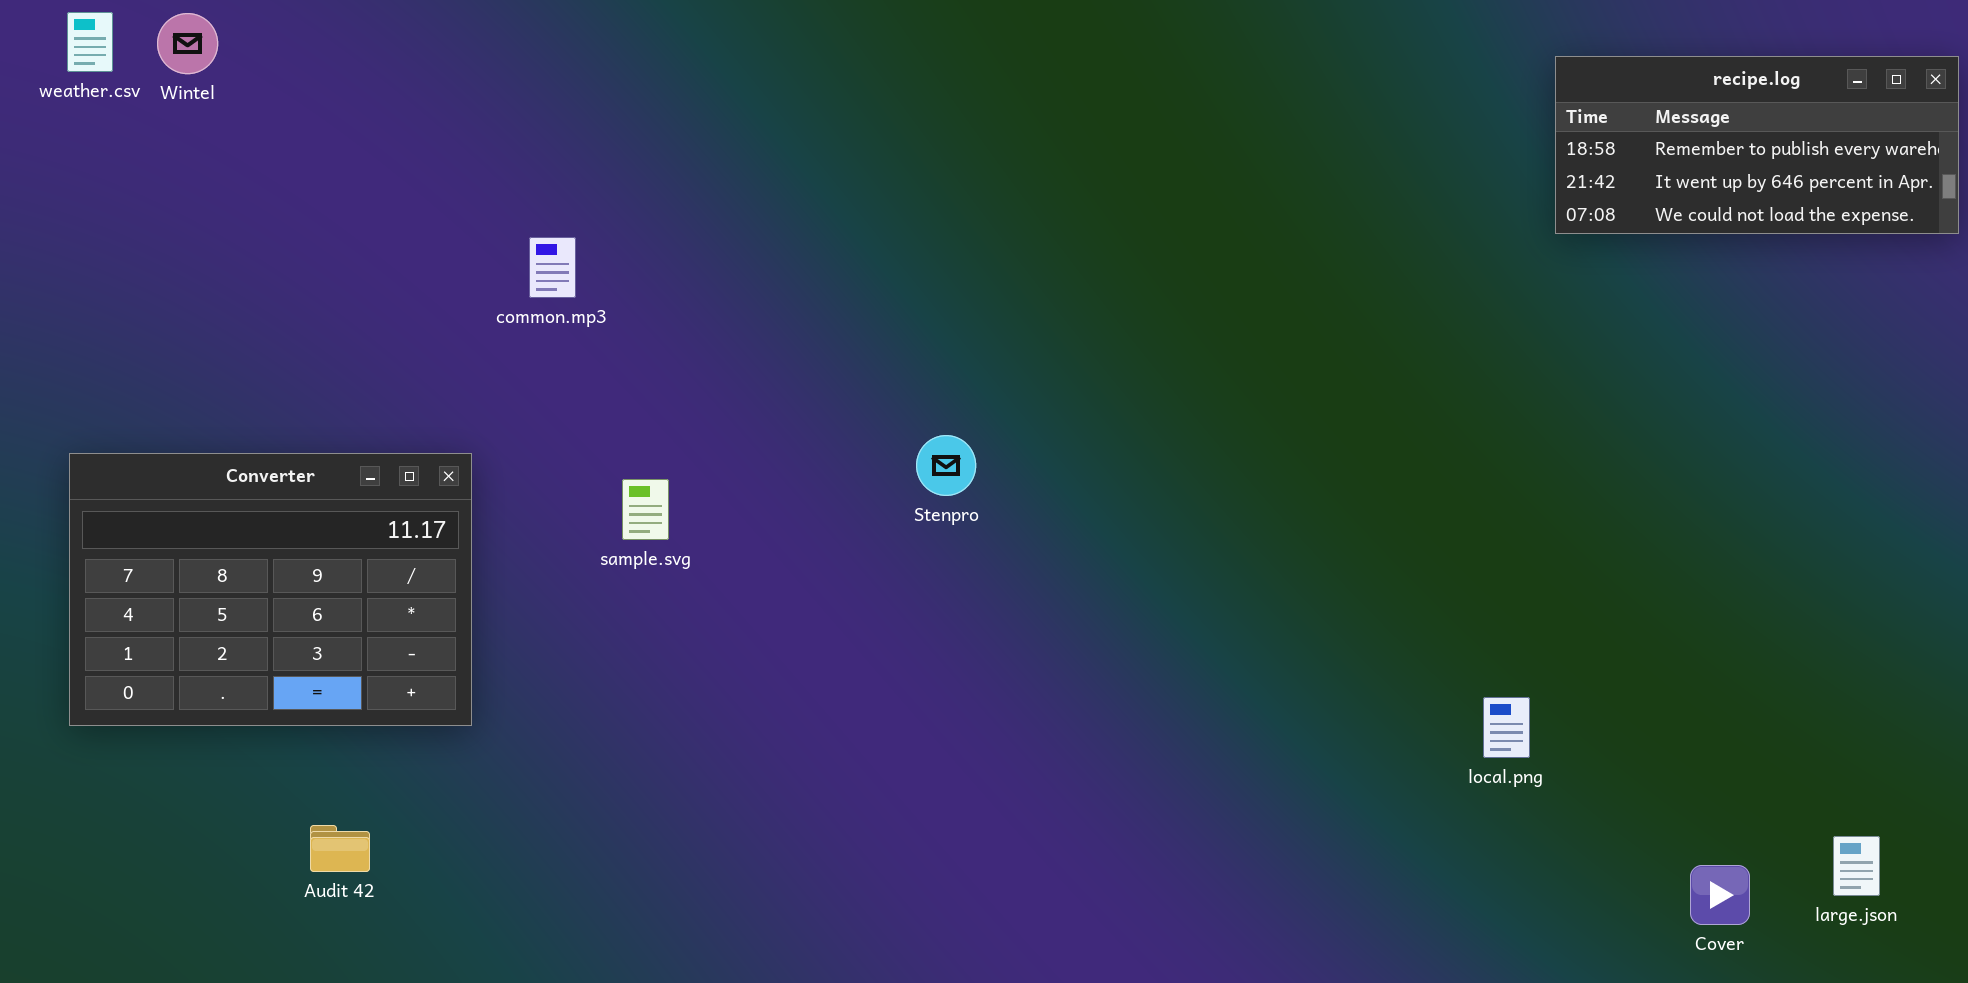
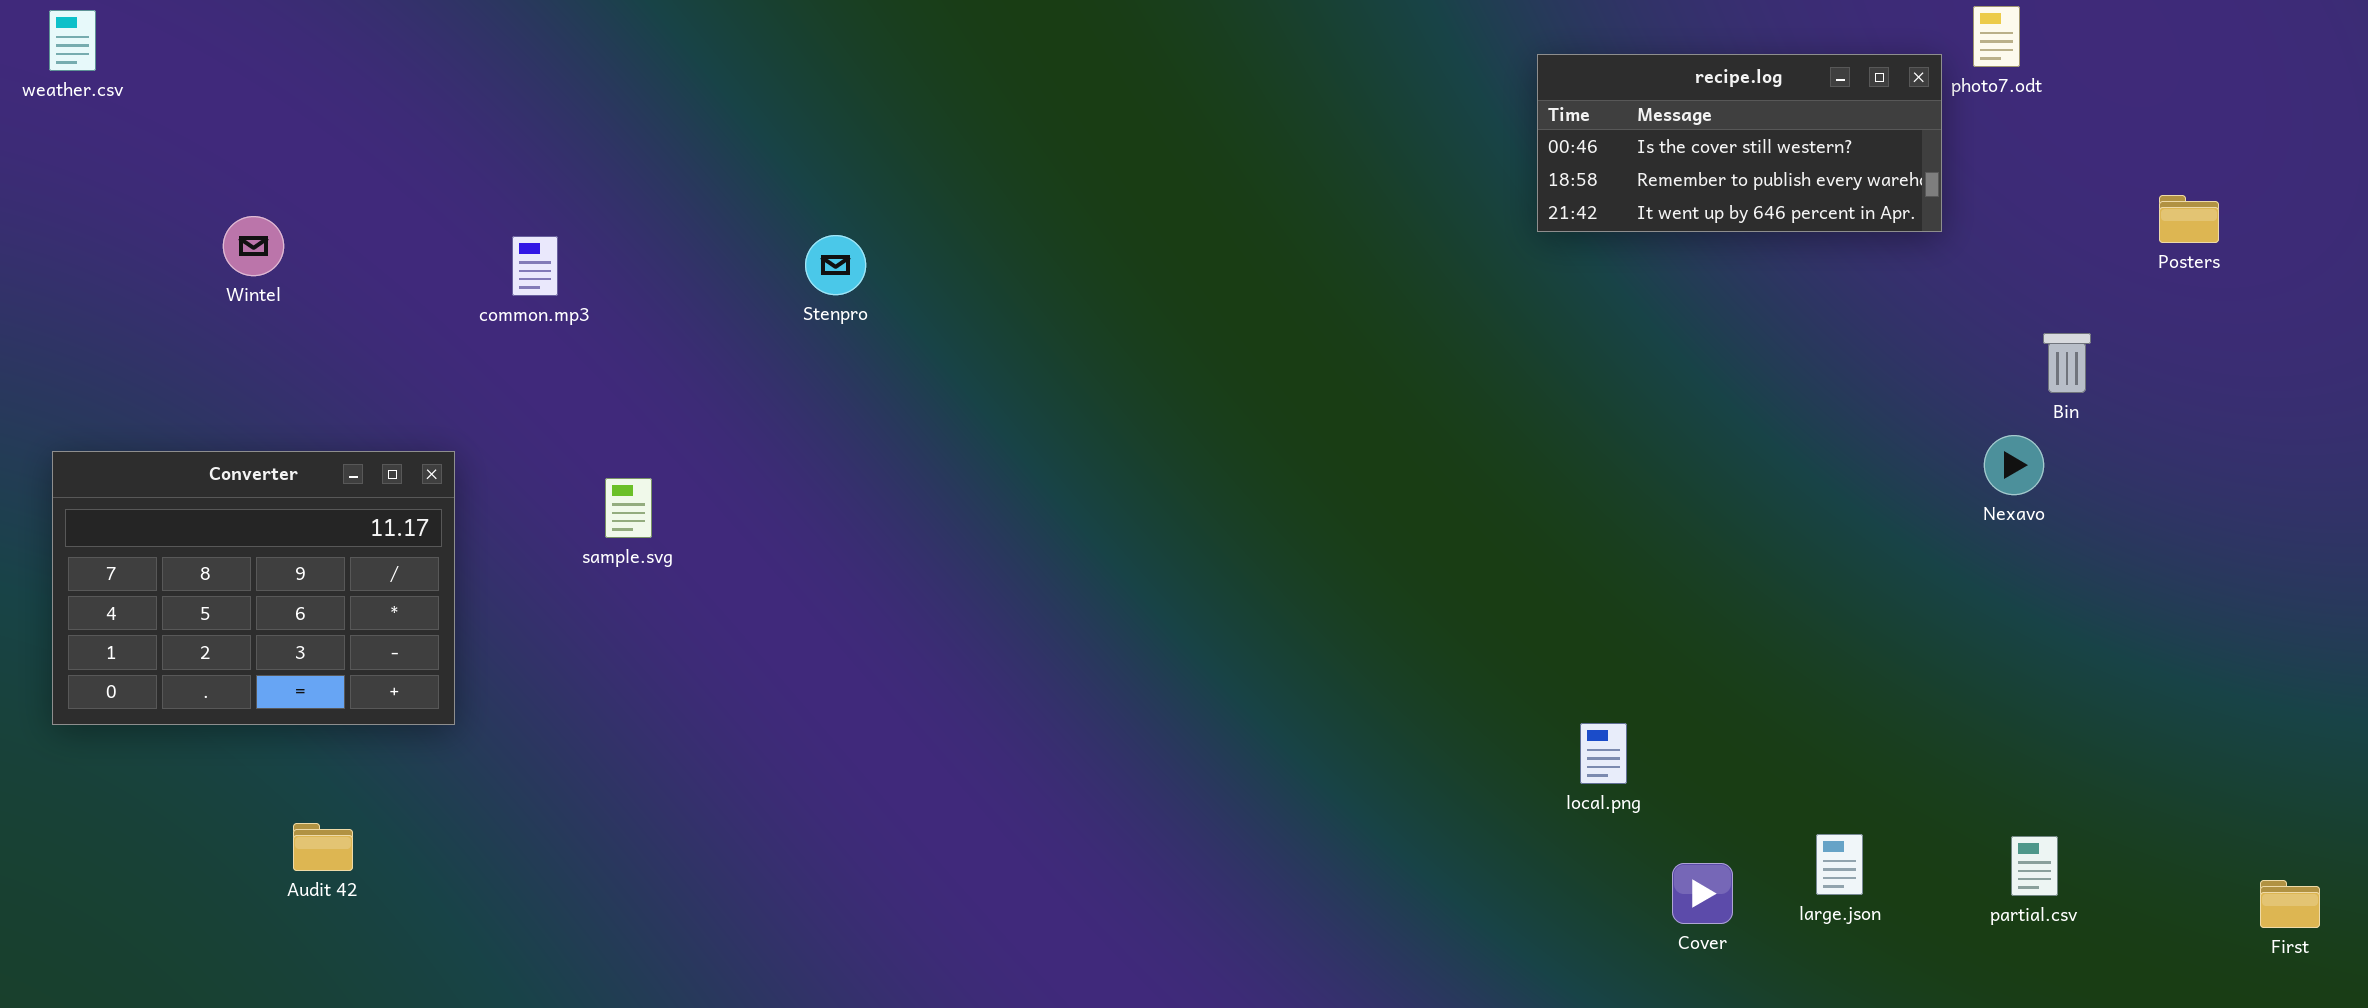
Wintel: [157,13,218,74] -> [223,216,284,276], moved
recipe.log: [1555,56,1959,234] -> [1537,54,1942,232], scrolled up 1 row
Stenpro: [916,435,976,496] -> [805,235,866,295], moved
local.png: [1483,697,1530,758] -> [1580,723,1627,784], moved

